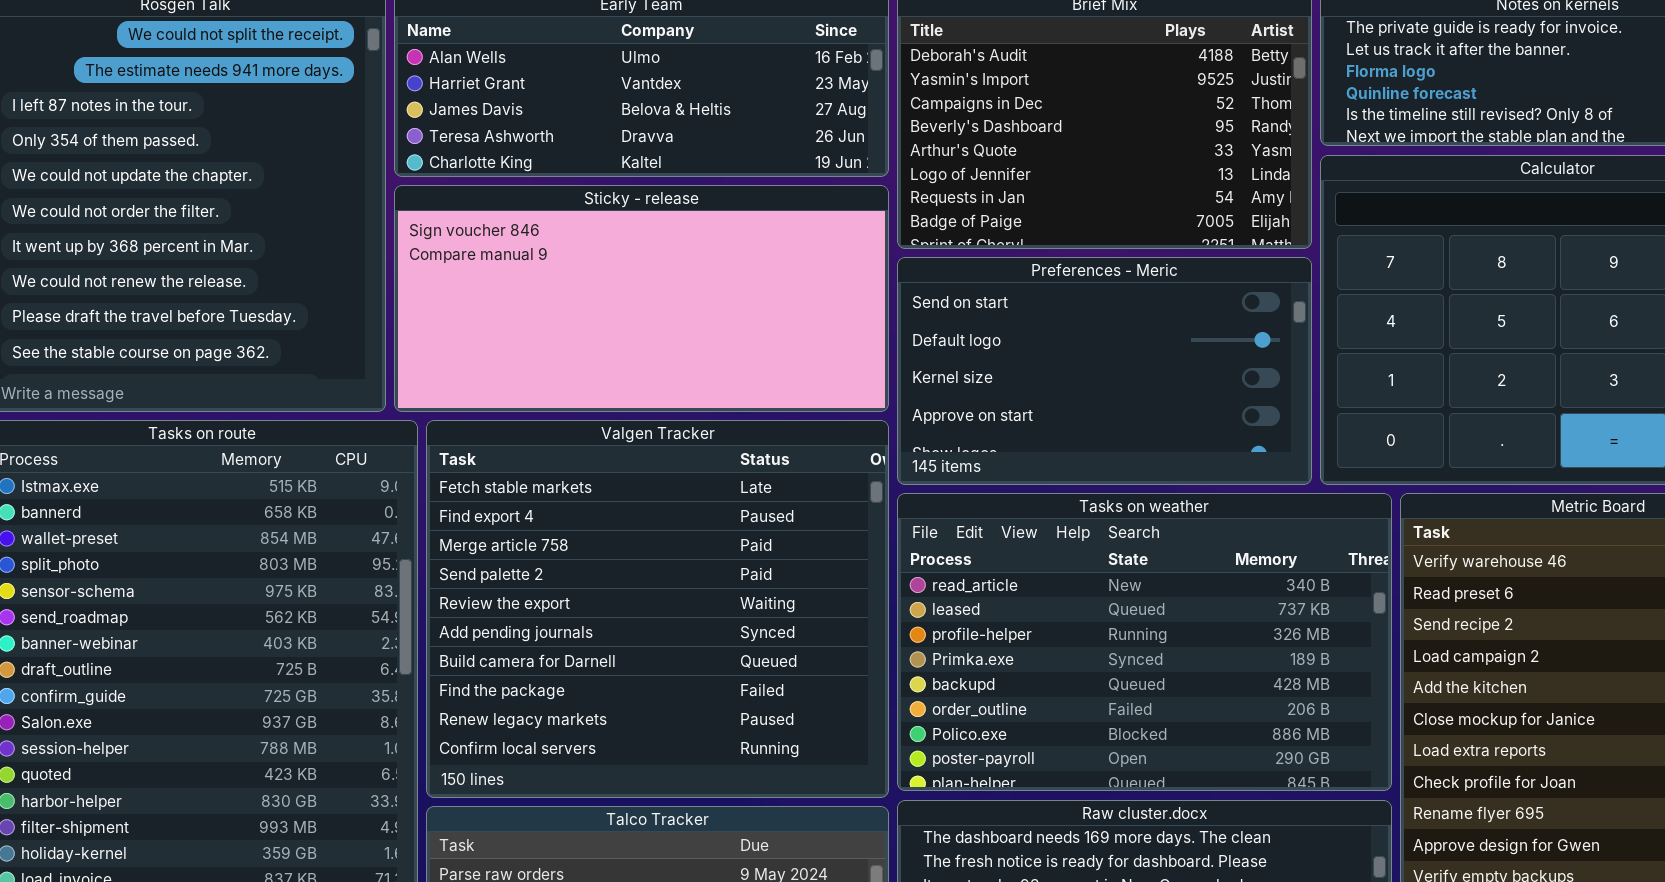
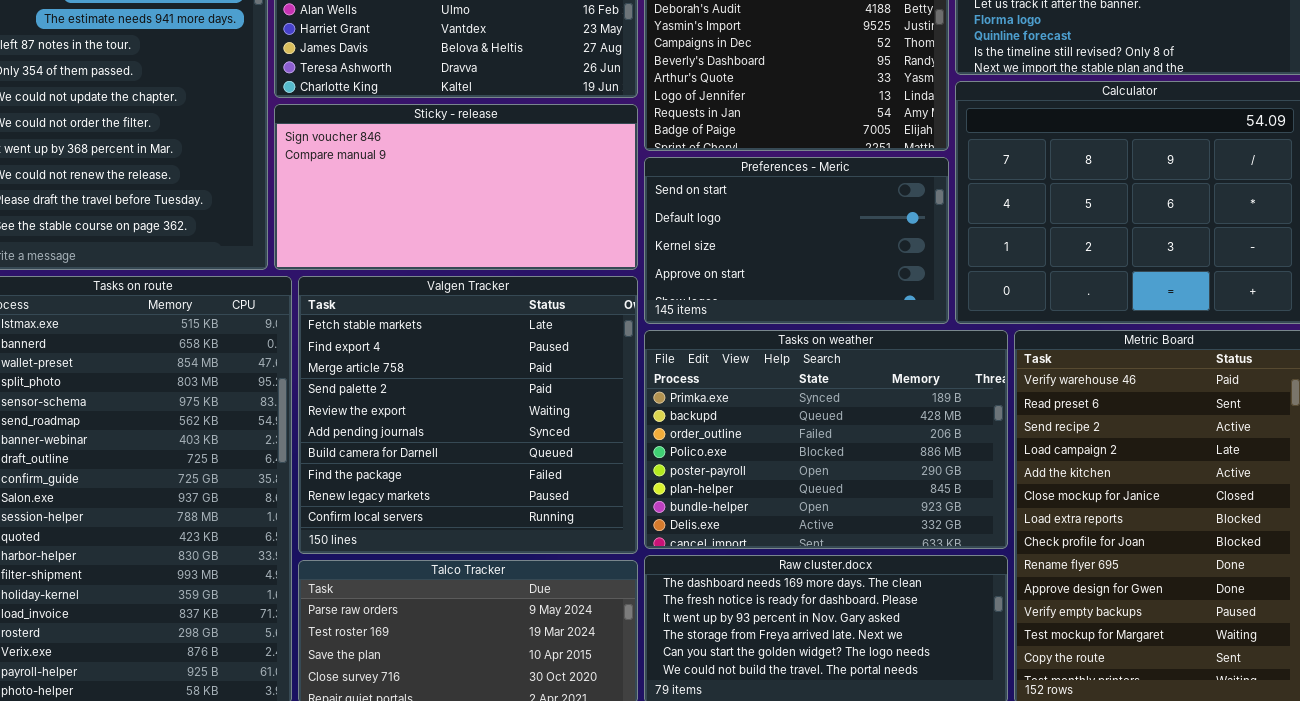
Tasks on weather: [897,493,1392,791] -> [644,330,1008,549], scrolled down 3 rows

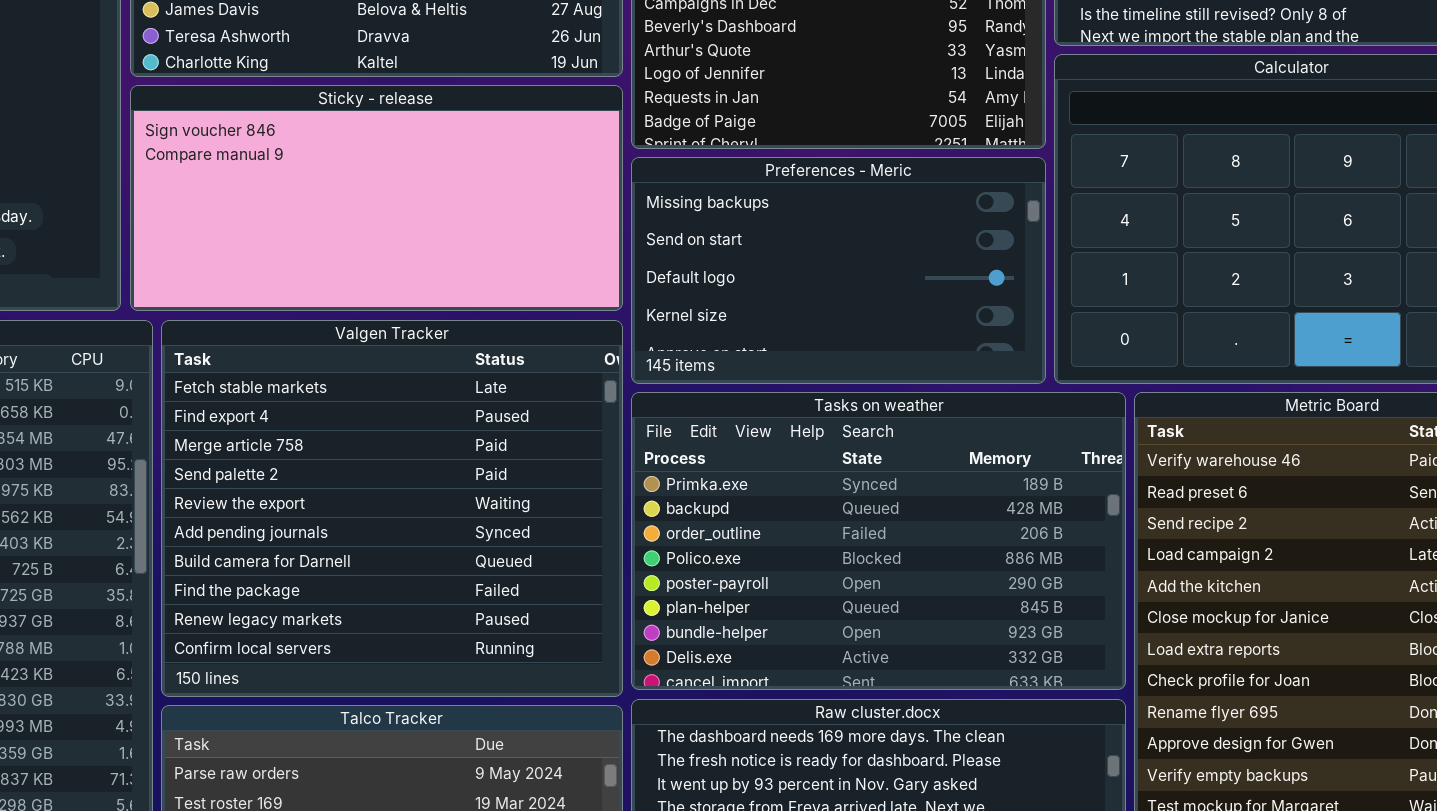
Preferences - Meric: [644,157,949,324] -> [631,157,1046,384], scrolled up 1 row

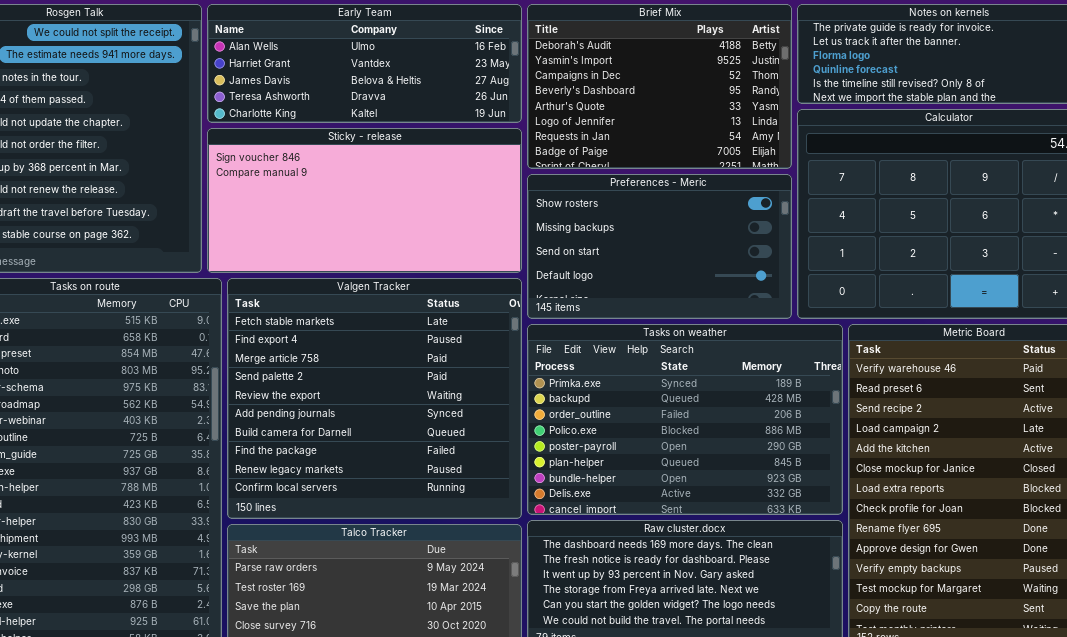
Preferences - Meric: [631,157,1046,384] -> [527,174,792,319], scrolled up 1 row

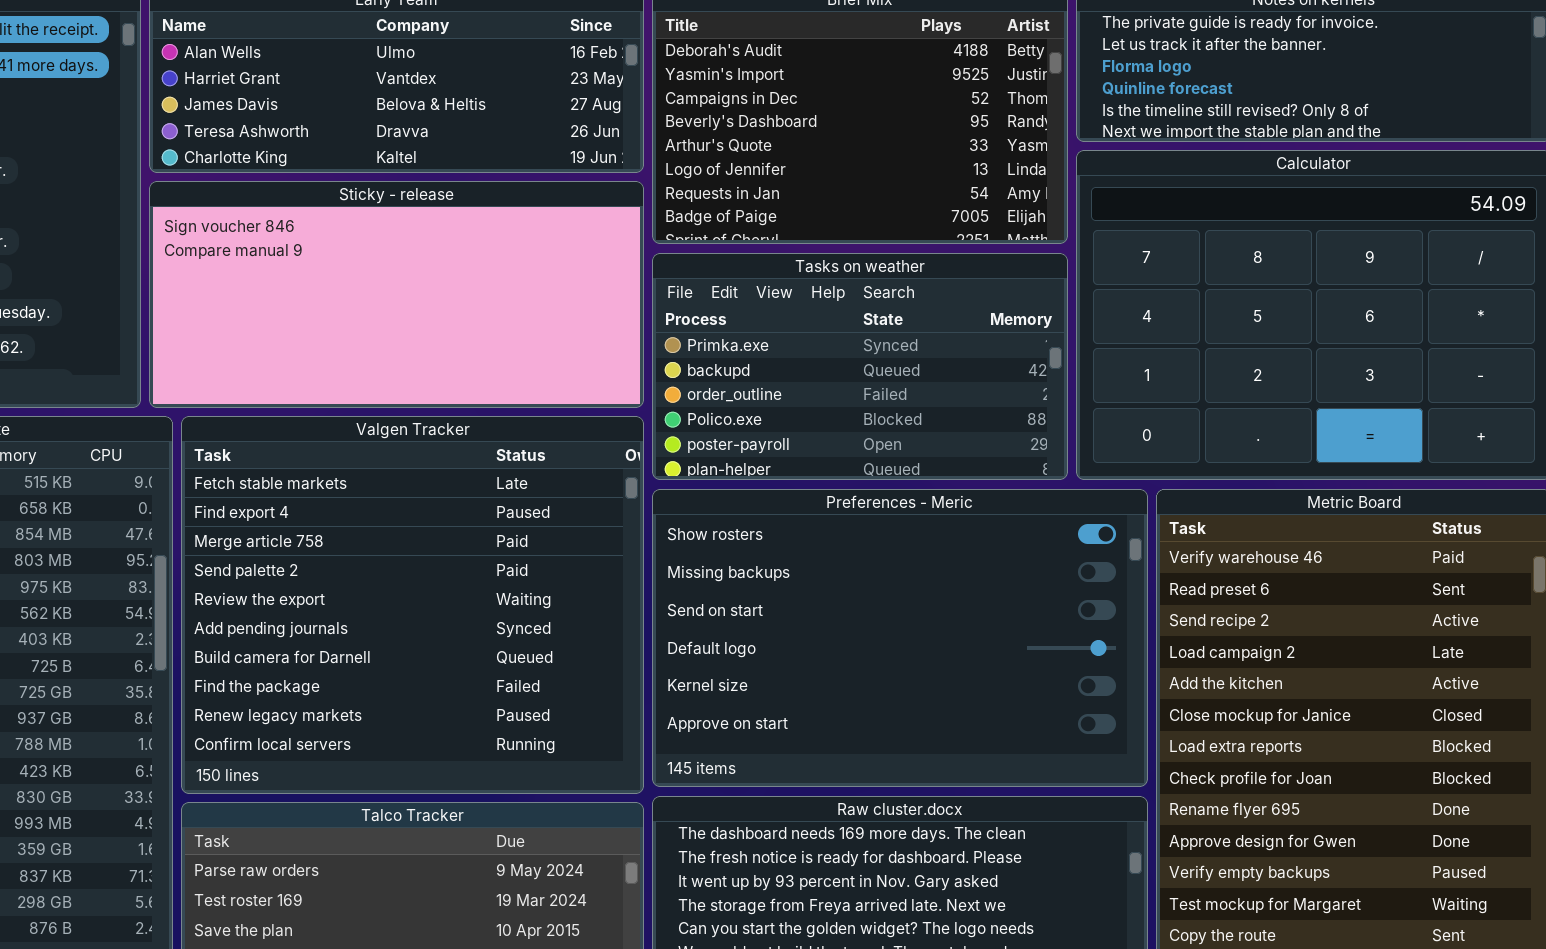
Preferences - Meric: [527,174,792,319] -> [652,489,1148,787], moved, resized
Tasks on weather: [527,324,843,515] -> [652,253,1068,480], moved, resized

